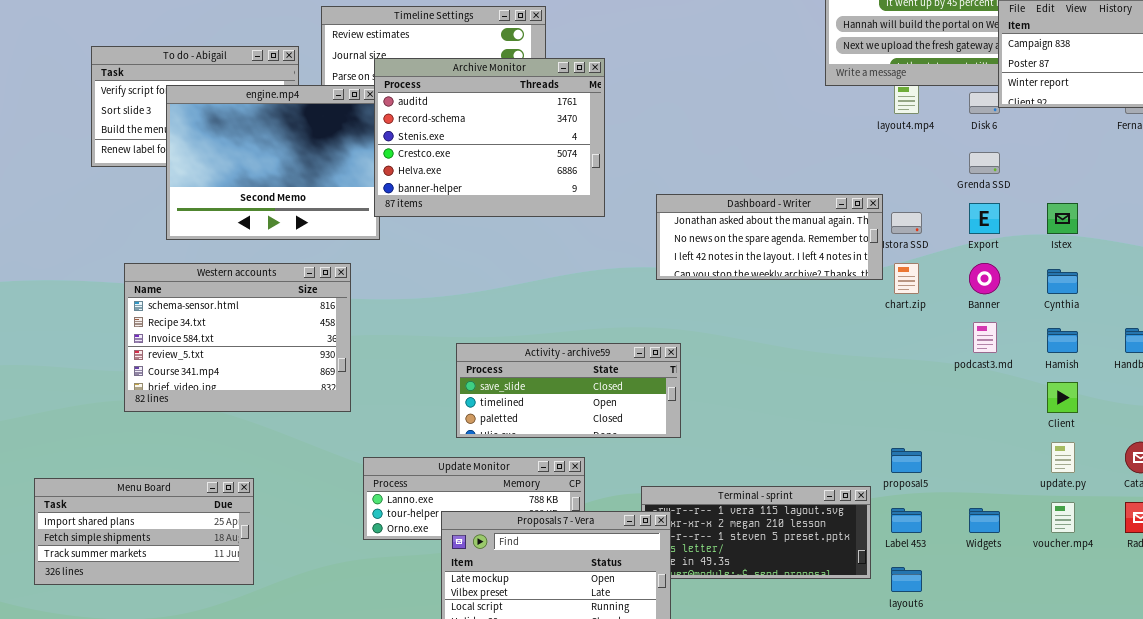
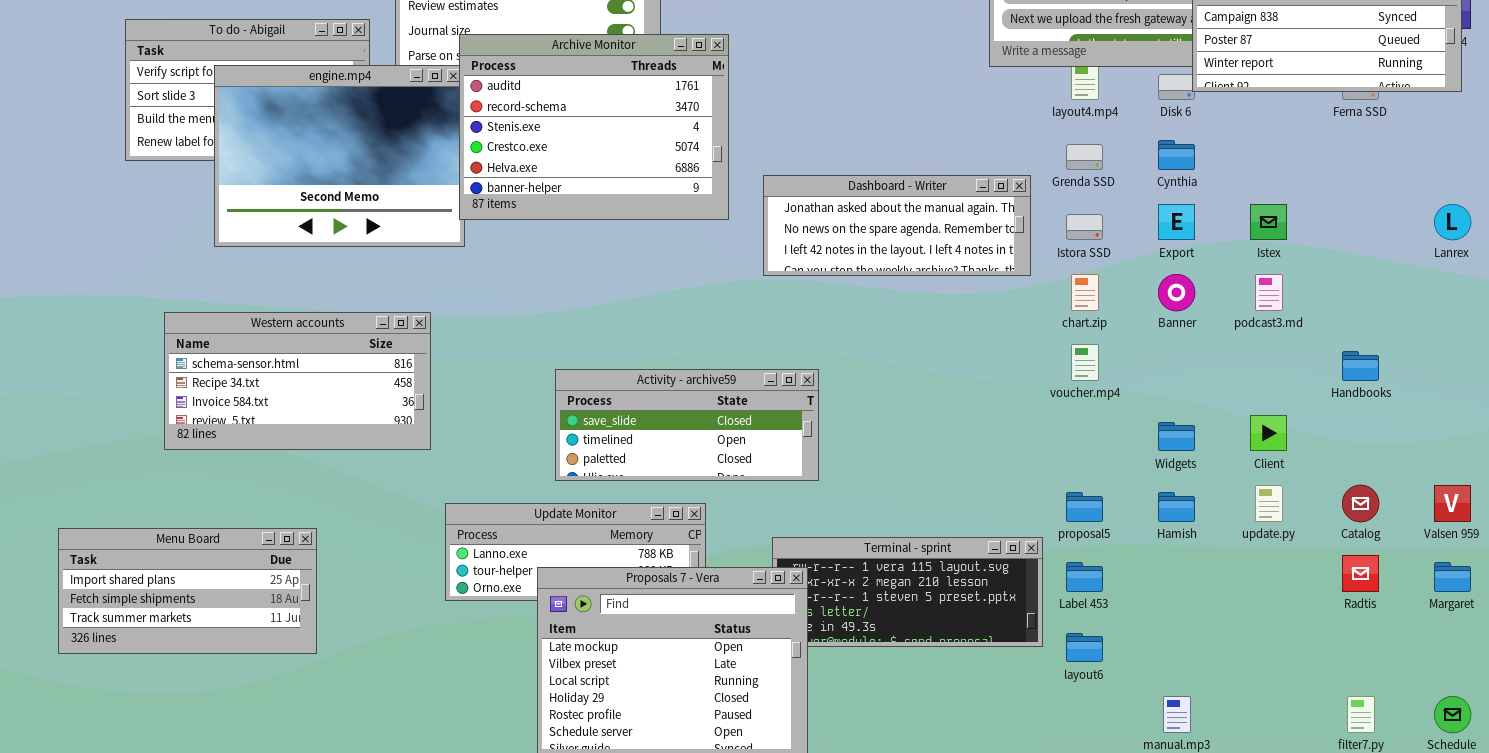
Grenda SSD: [969,152,1000,174] -> [1066,144,1103,170], moved
Dashboard - Writer: [656,194,883,280] -> [763,175,1031,276], moved
Western accounts: [124,263,351,412] -> [164,312,431,450], resized
Cynthia: [1047,269,1078,294] -> [1158,140,1195,170], moved
podcast3.md: [973,322,997,353] -> [1255,274,1283,311], moved
Hamish: [1047,328,1078,353] -> [1158,492,1195,522], moved
voucher.mp4: [1051,502,1075,533] -> [1071,344,1099,381], moved
Widgets: [969,508,1000,533] -> [1158,422,1195,451], moved

